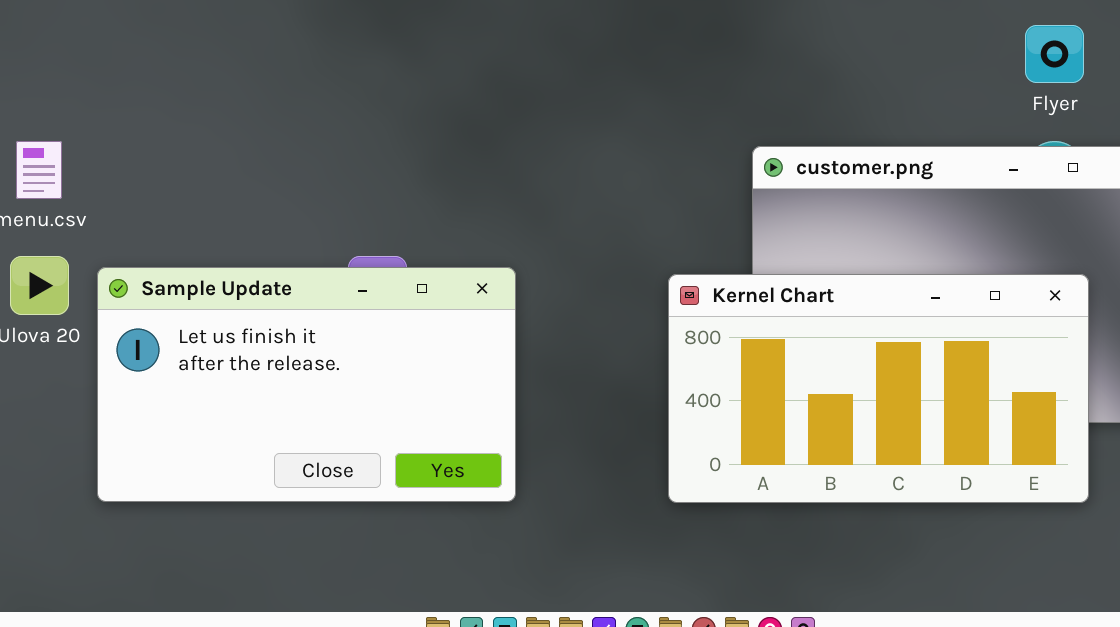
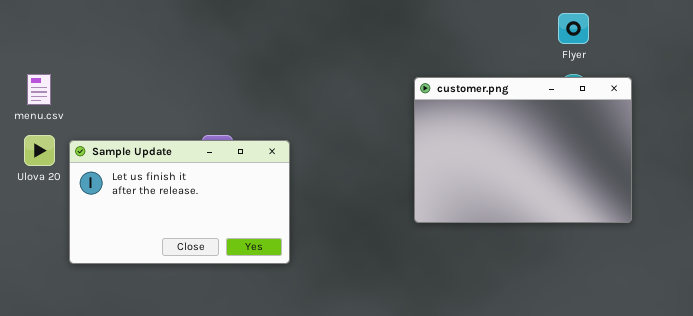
Kernel Chart: [668,274,1089,503] -> none, closed

